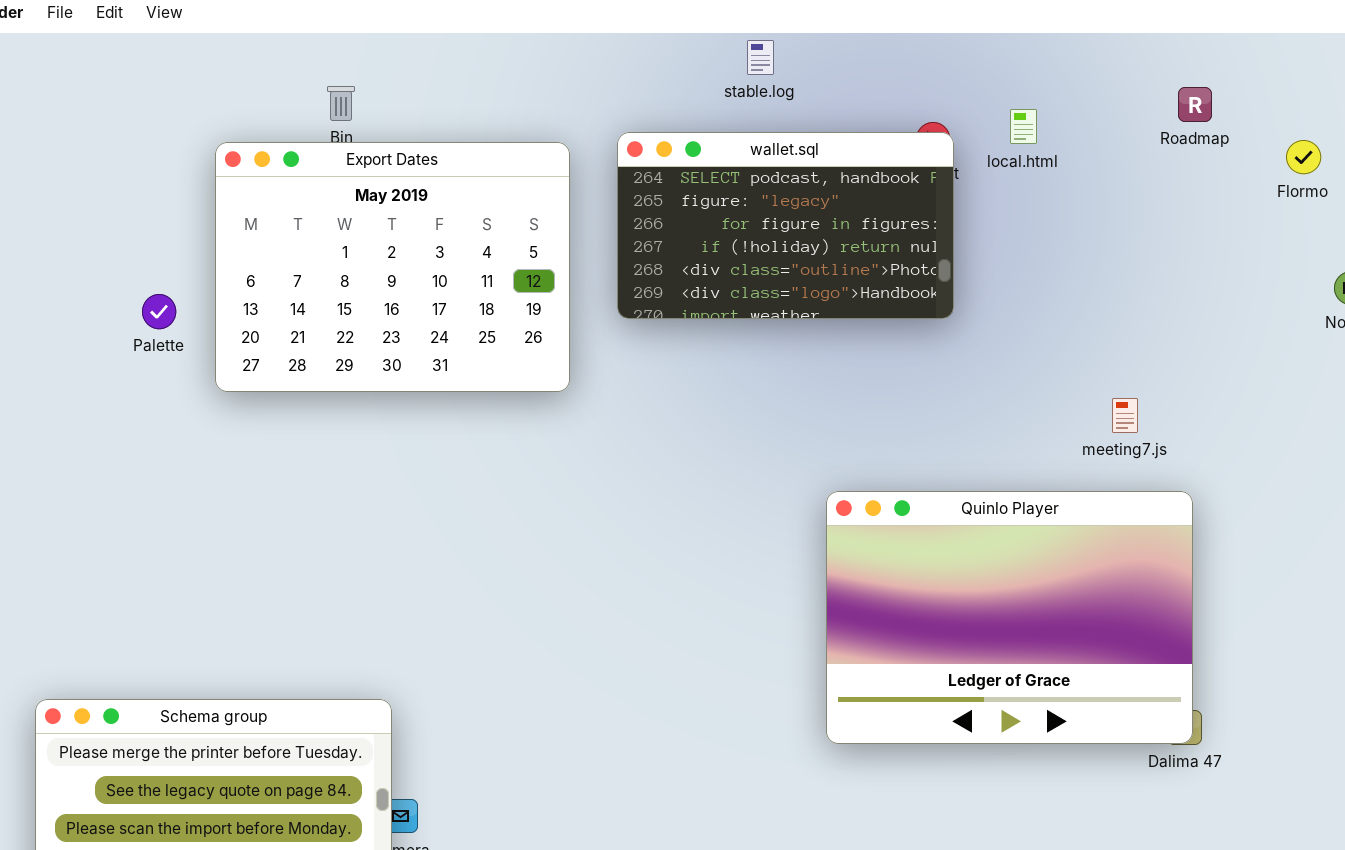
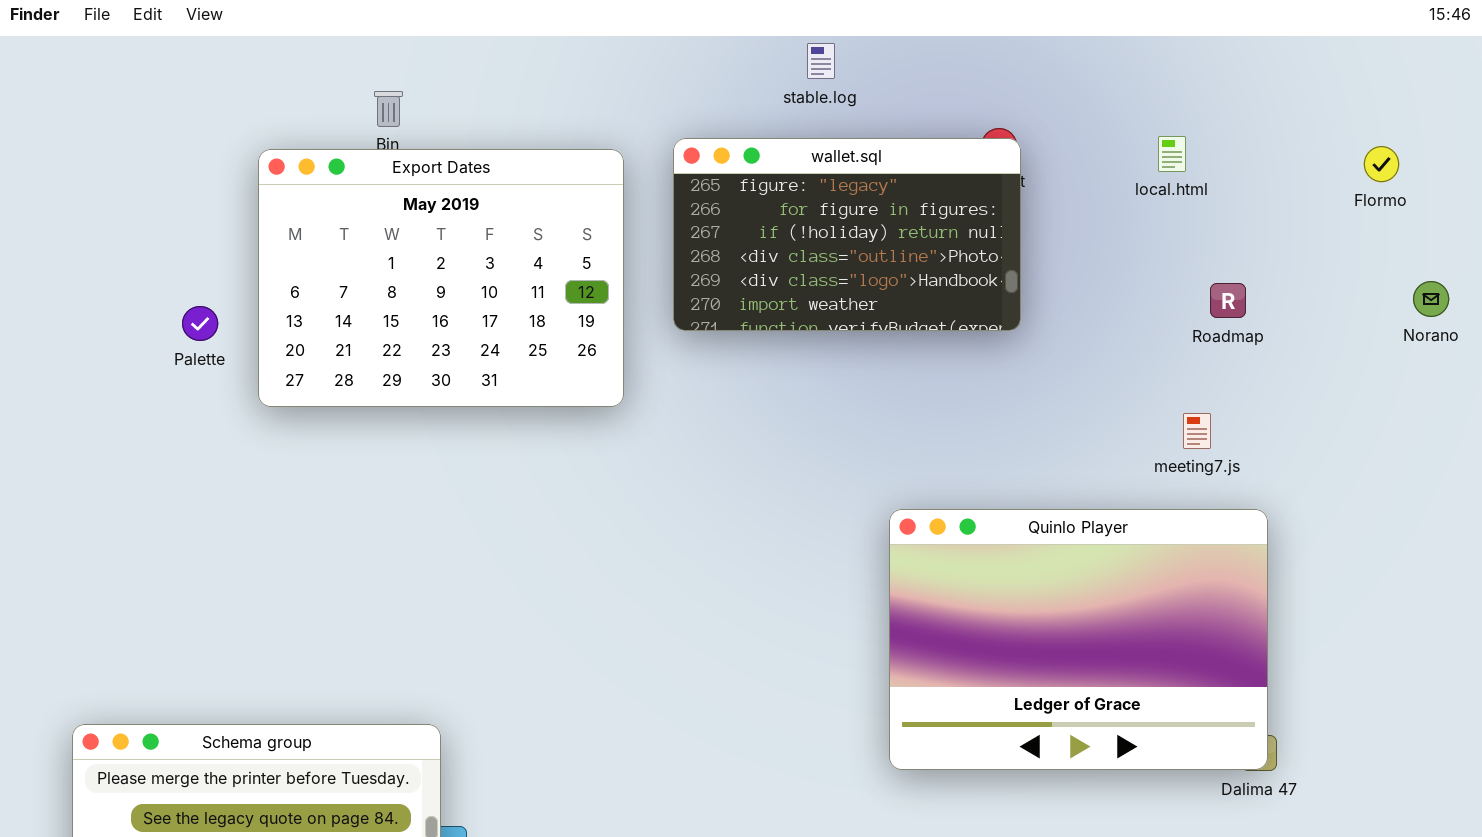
Roadmap: [1178,87,1212,122] -> [1210,283,1246,318], moved
local.html: [1010,109,1037,144] -> [1158,136,1186,172], moved
wallet.sql: [617,132,954,319] -> [673,138,1021,331], scrolled down 1 row

